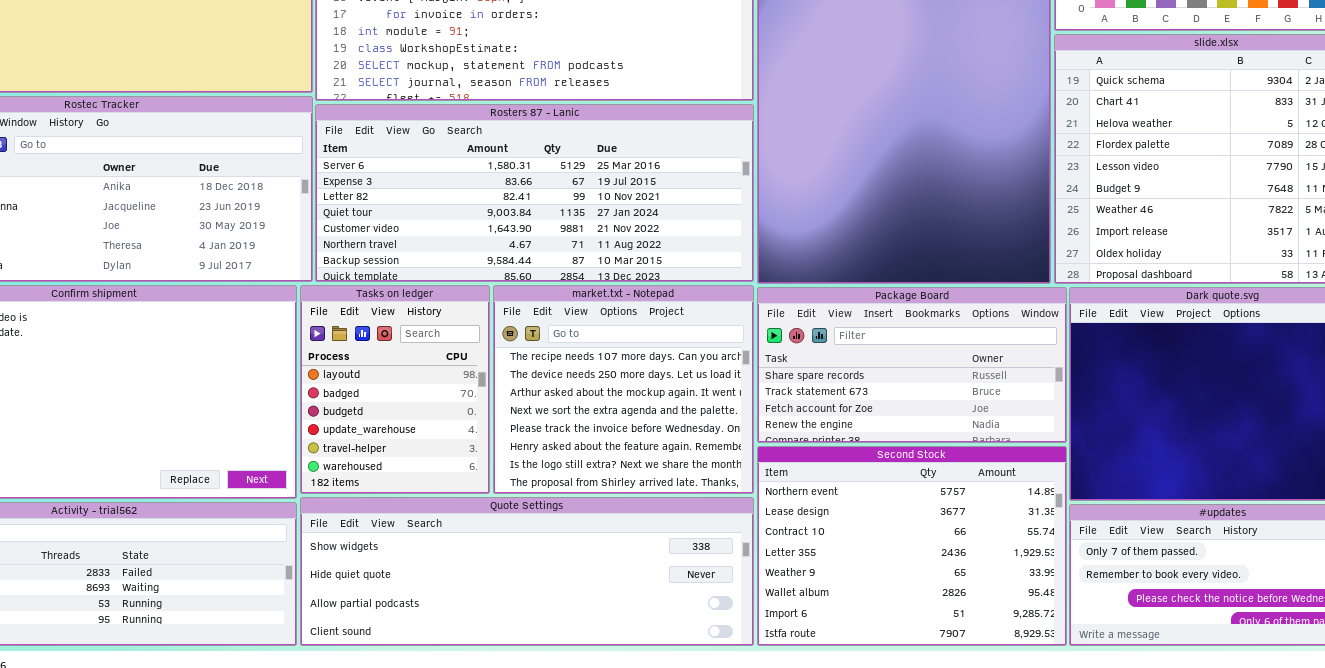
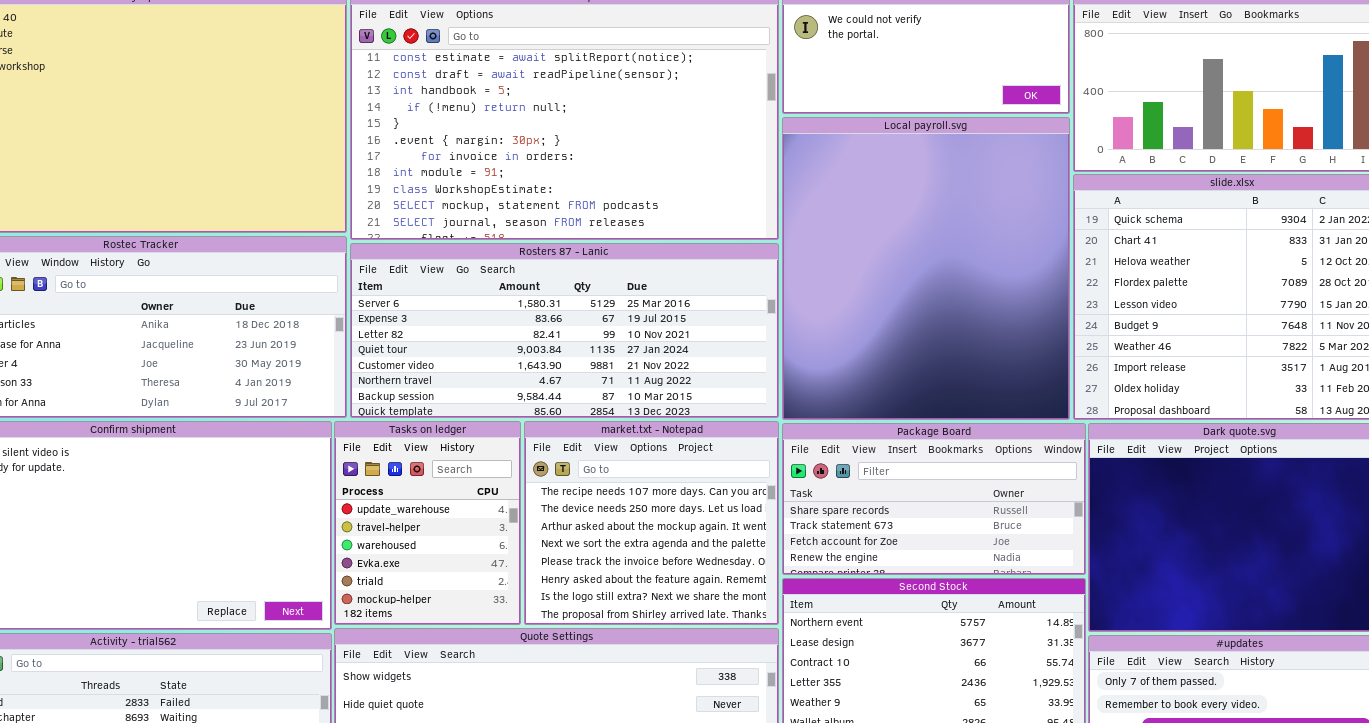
Tasks on ledger: [300,285,490,494] -> [334,421,521,625], scrolled down 3 rows

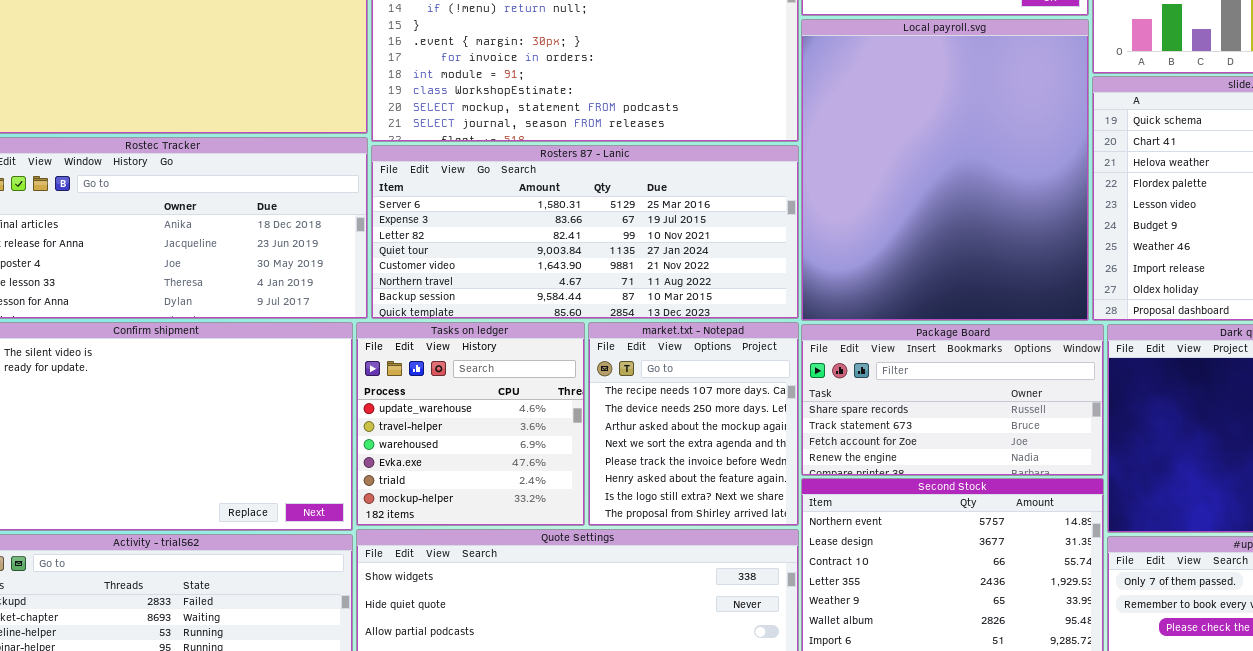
Tasks on ledger: [334,421,521,625] -> [356,322,585,526], resized
market.txt - Notepad: [524,421,779,625] -> [588,322,799,526], resized

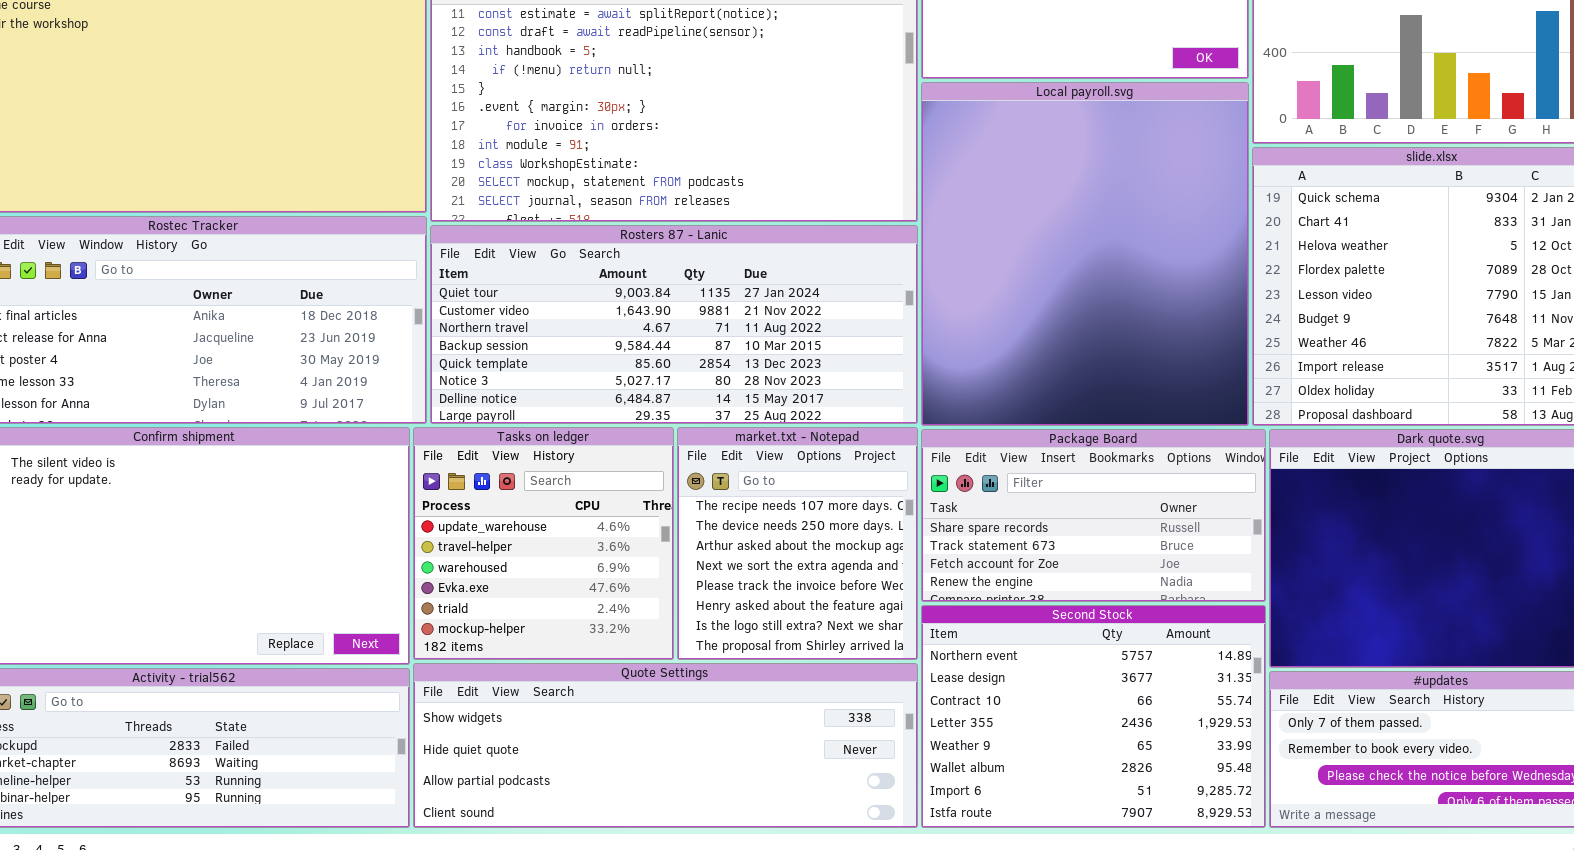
Rosters 87 - Lanic: [371,145,799,319] -> [430,225,918,424], scrolled down 3 rows

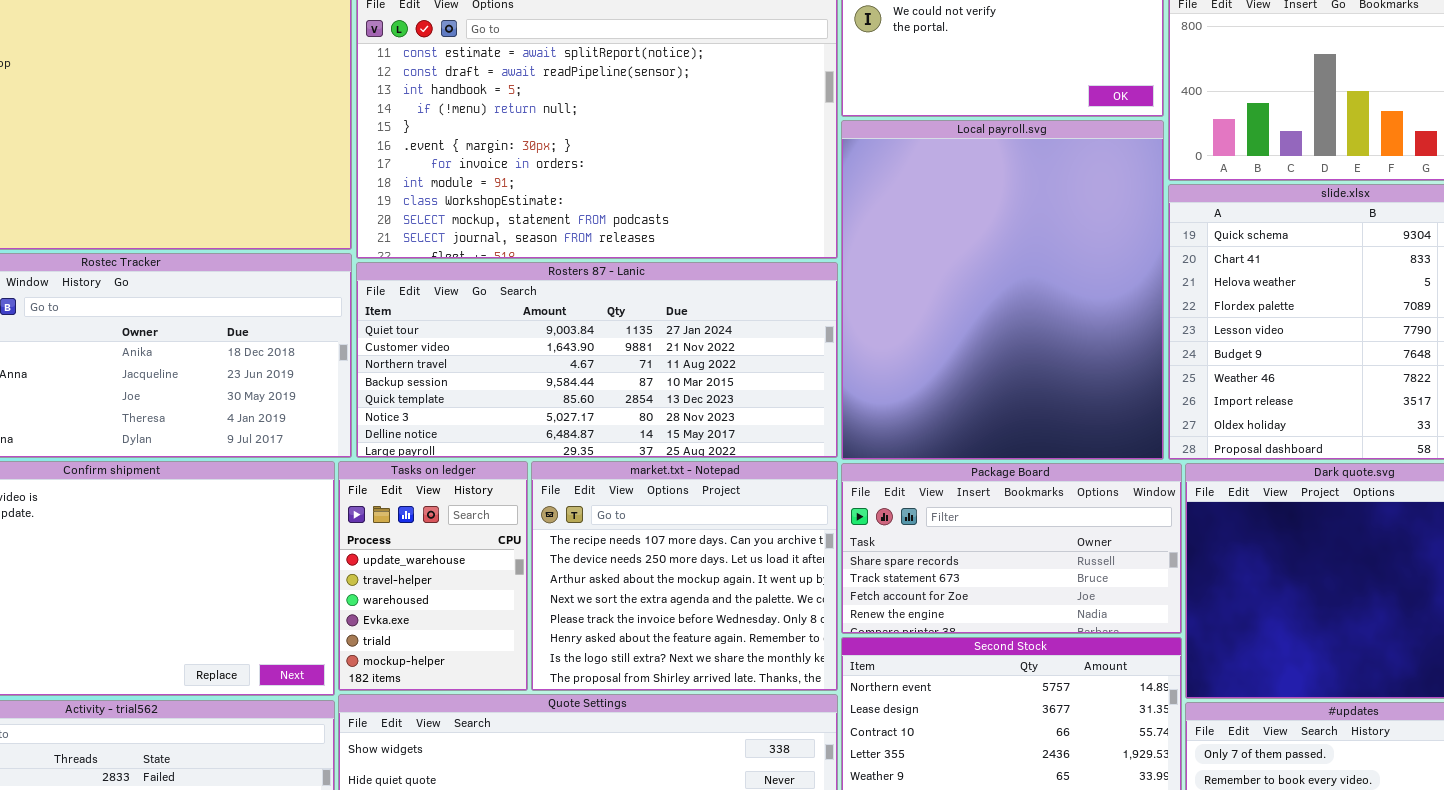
Tasks on ledger: [413,427,674,660] -> [338,461,528,691], resized
market.txt - Notepad: [677,427,918,660] -> [531,461,838,691], resized

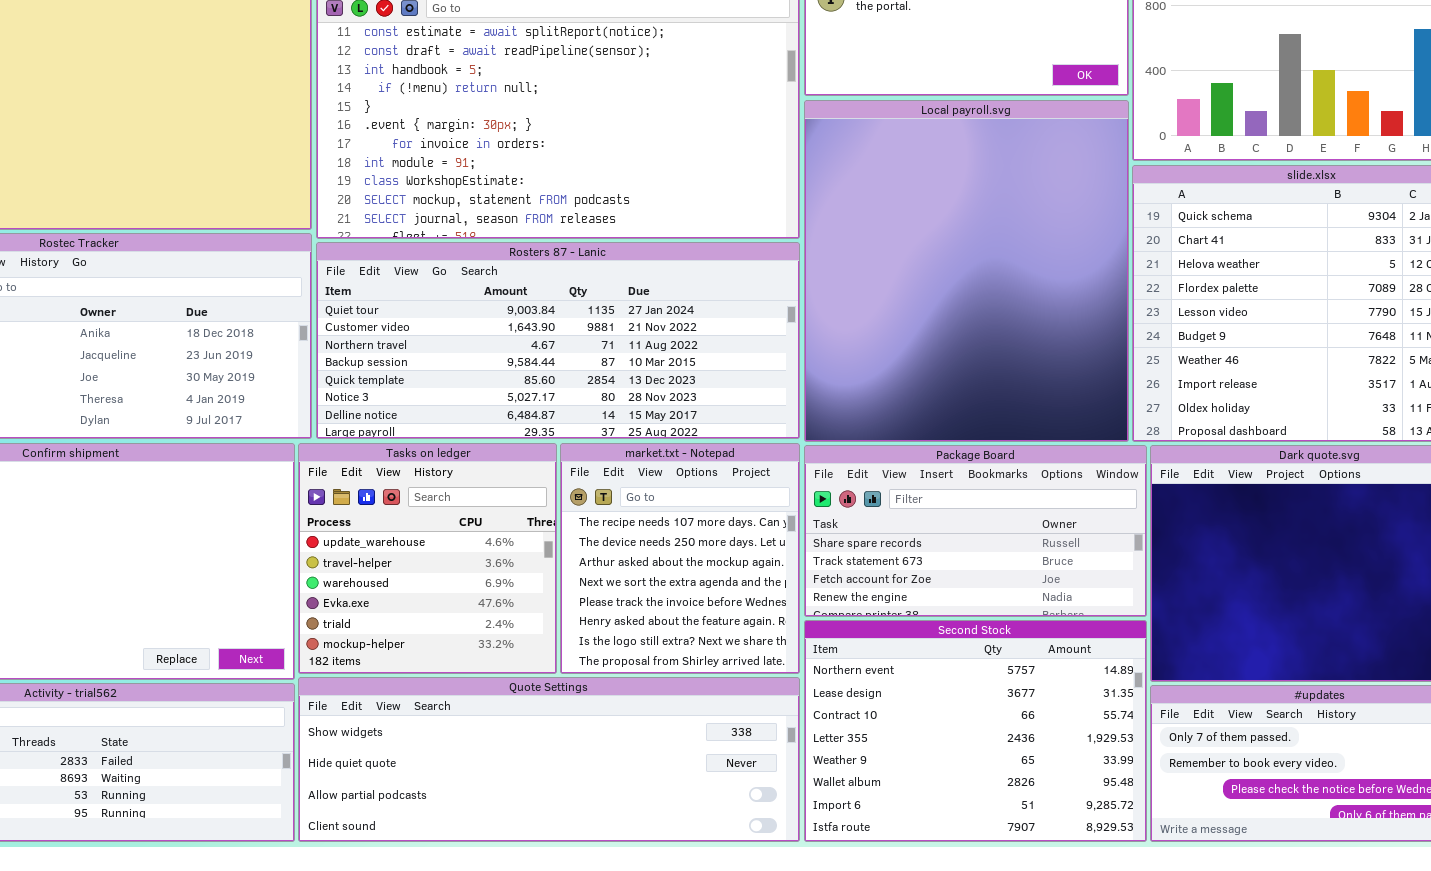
Tasks on ledger: [338,461,528,691] -> [298,443,557,674], resized
market.txt - Notepad: [531,461,838,691] -> [560,443,800,674], resized

